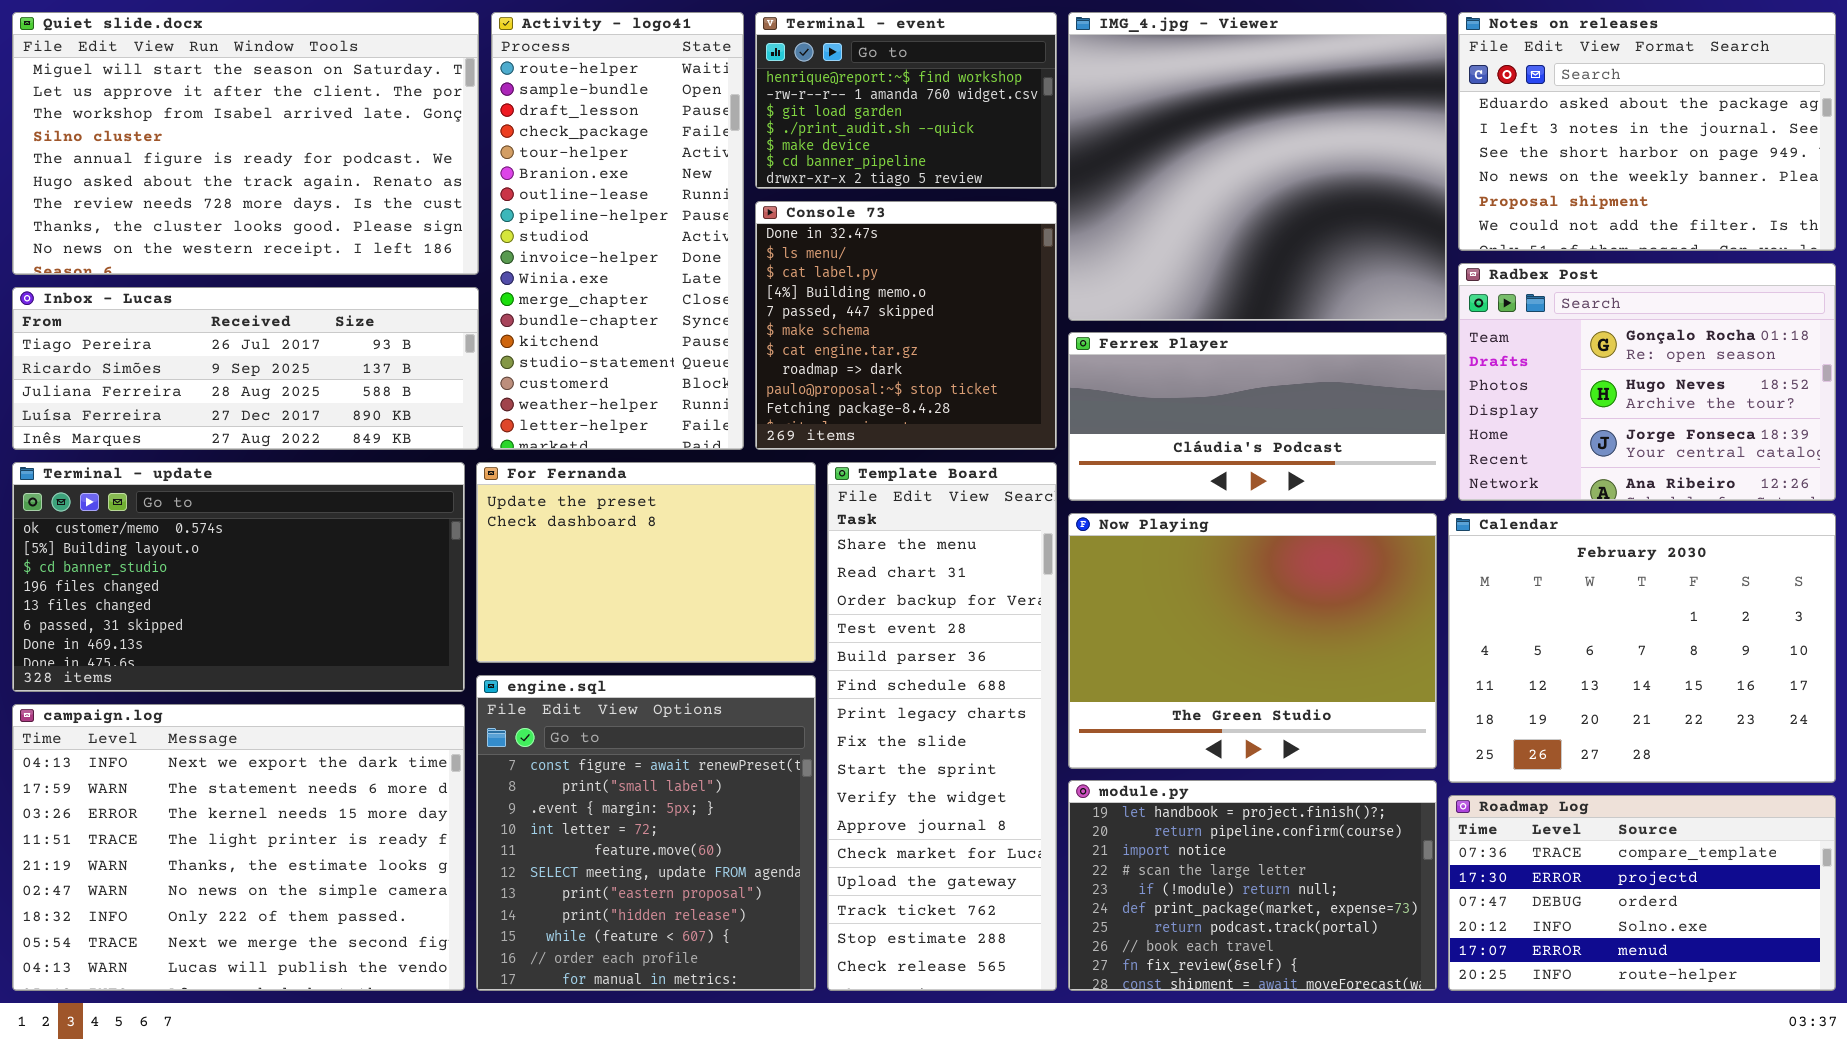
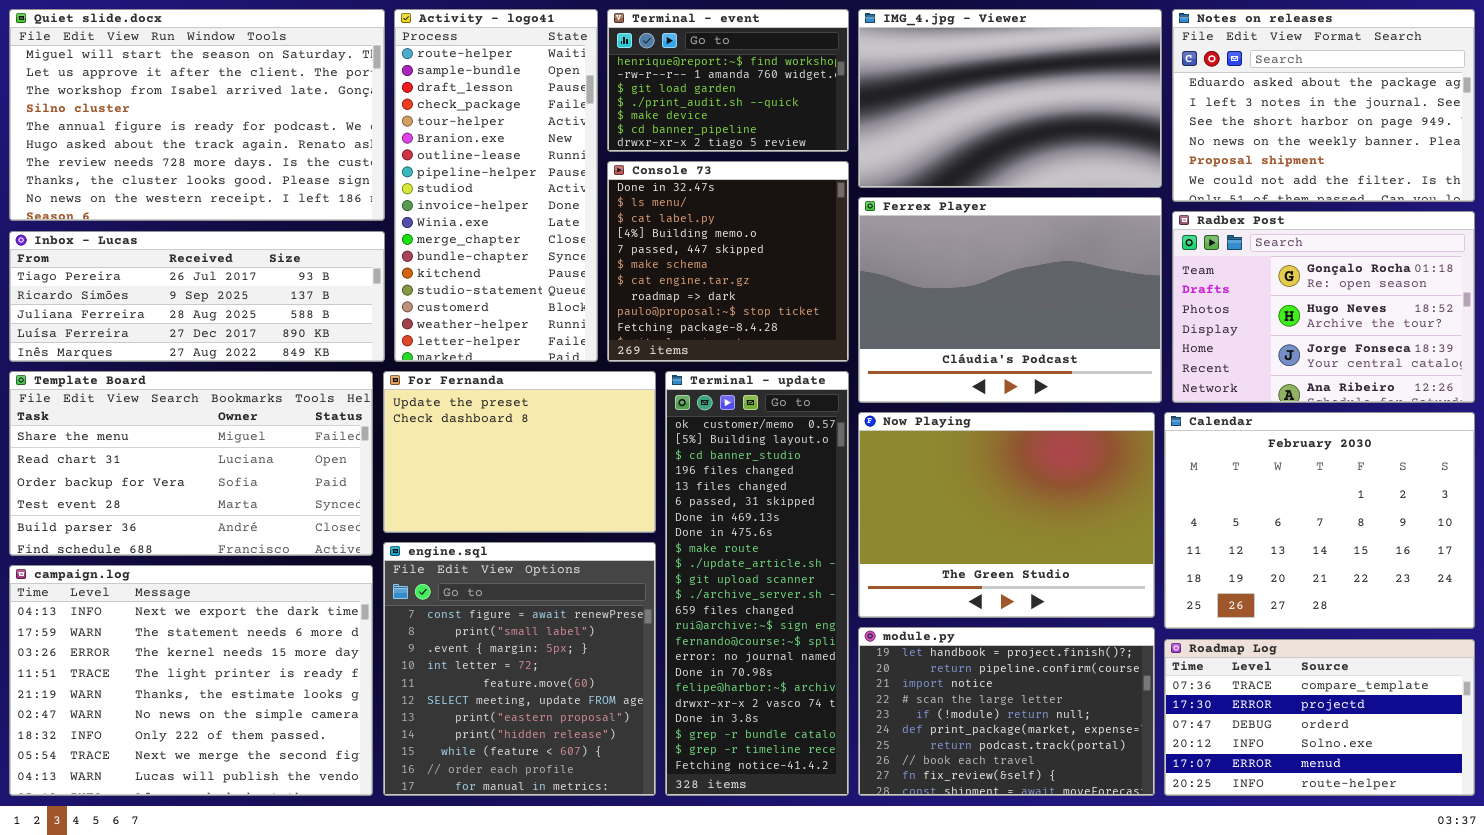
IMG_4.jpg - Viewer: [1068,12,1447,321] -> [858,9,1162,188], resized
Ferrex Player: [1068,332,1447,501] -> [858,197,1162,403], resized
Terminal - update: [12,462,465,692] -> [665,371,849,796], moved, resized
Template Board: [827,462,1057,991] -> [9,371,373,556], moved, resized

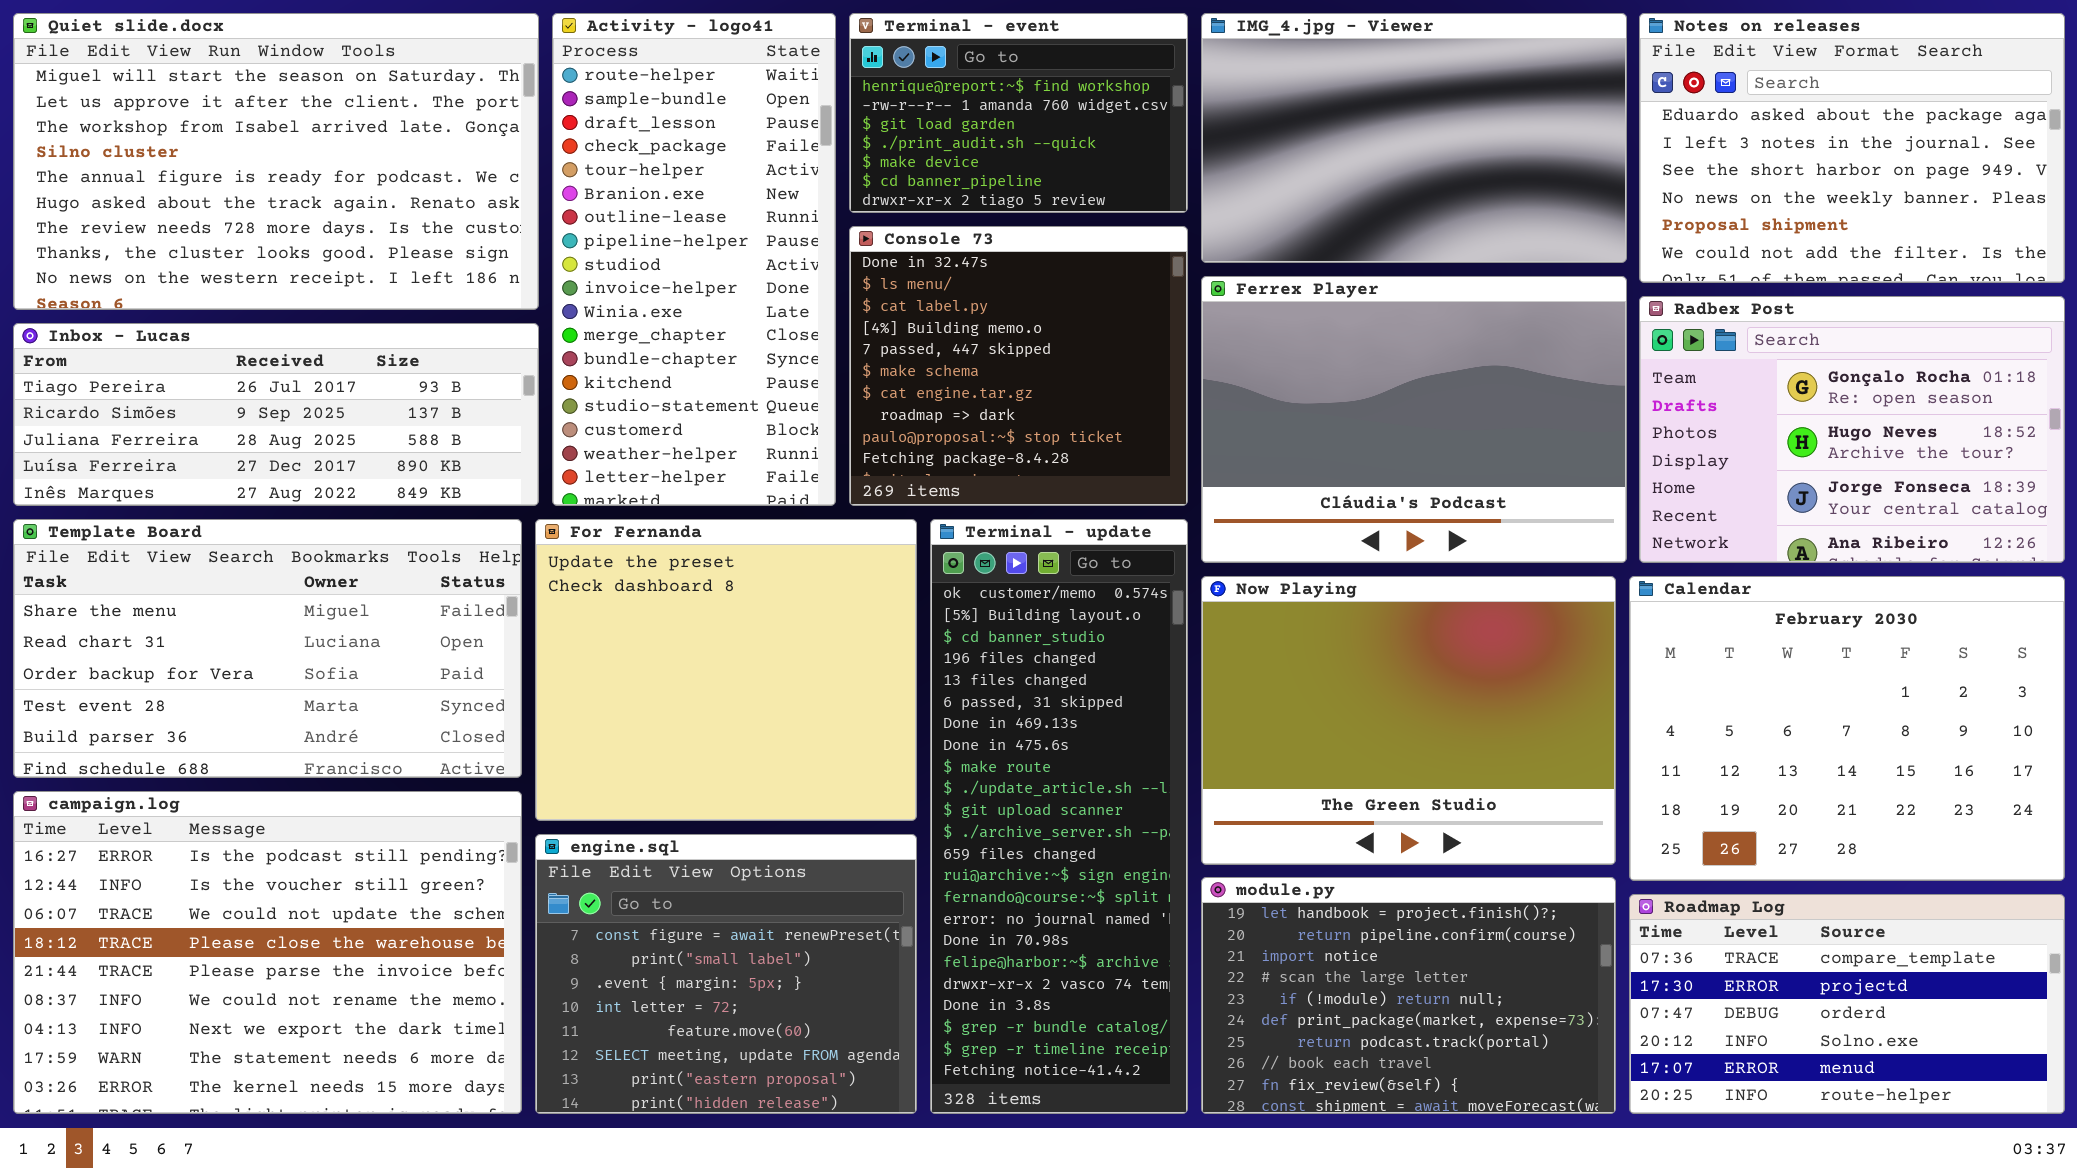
For Fernanda: [383,371,656,533] -> [535,519,917,821], resized
engine.sql: [383,542,656,796] -> [535,834,917,1114], resized
campaign.log: [9,565,373,796] -> [13,791,522,1114], scrolled up 6 rows

